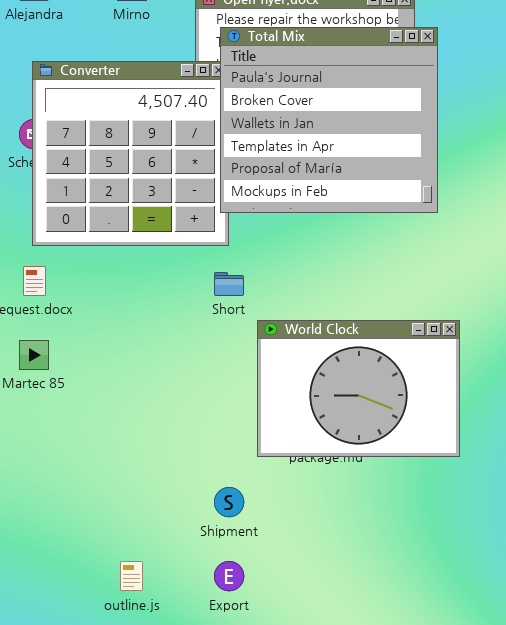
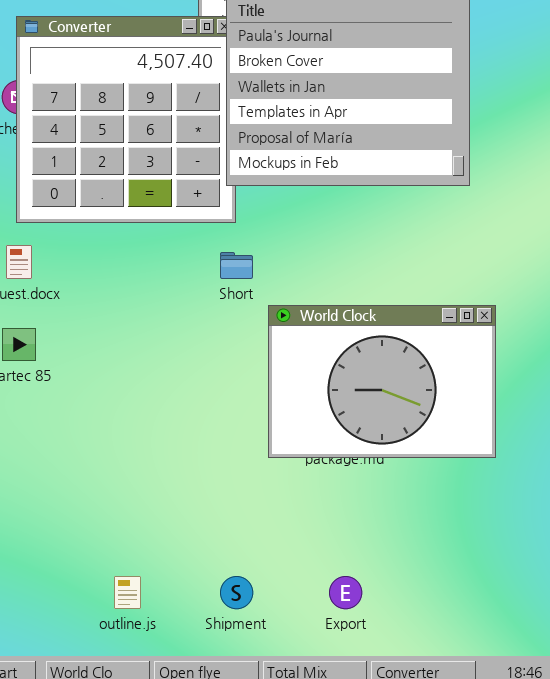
Shipment: [214,487,244,517] -> [220,576,253,609], moved
Export: [214,561,244,591] -> [329,576,362,609], moved

